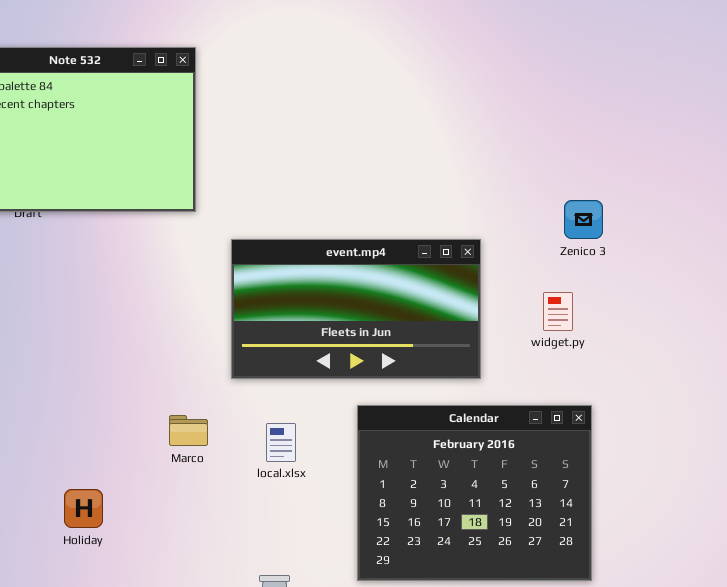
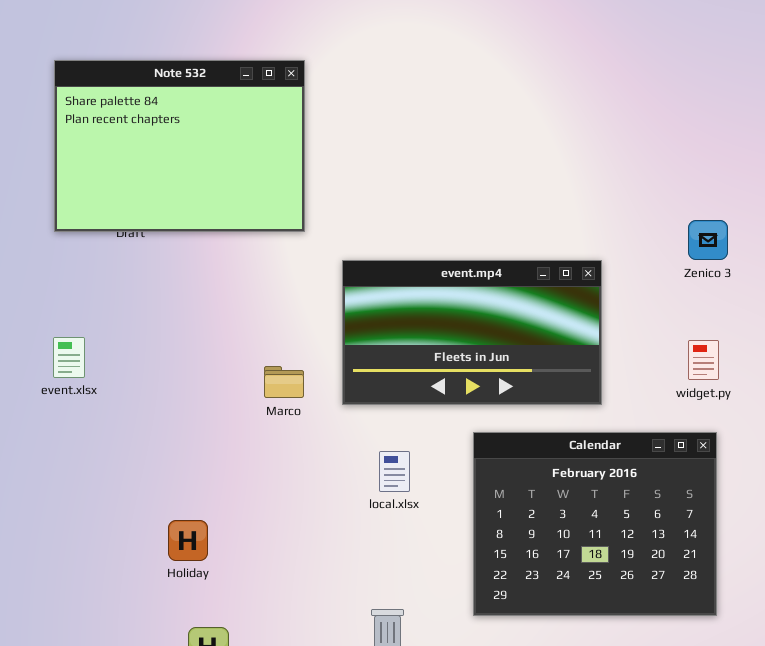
widget.py: [543,292,573,331] -> [688,340,719,380], moved
Marco: [169,415,208,446] -> [264,366,304,398], moved

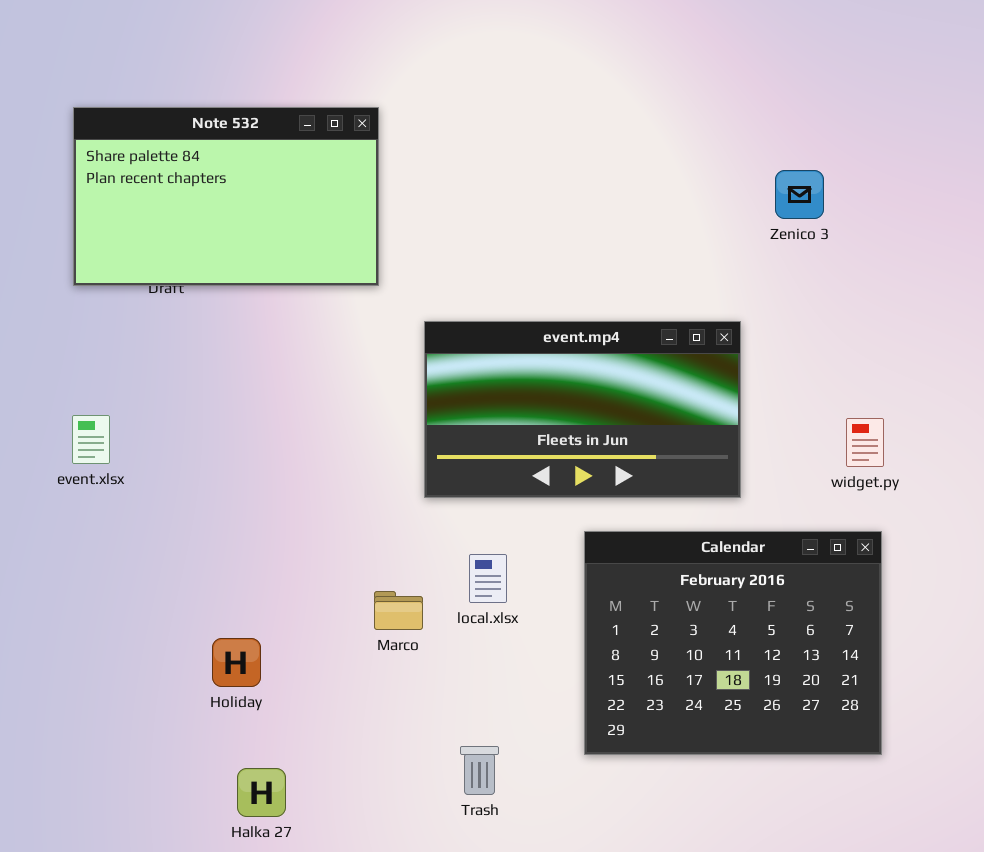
Note 532: [54,60,305,232] -> [73,107,379,286], resized
Zenico 3: [688,220,728,260] -> [775,170,824,219], moved
Marco: [264,366,304,398] -> [374,591,423,630], moved

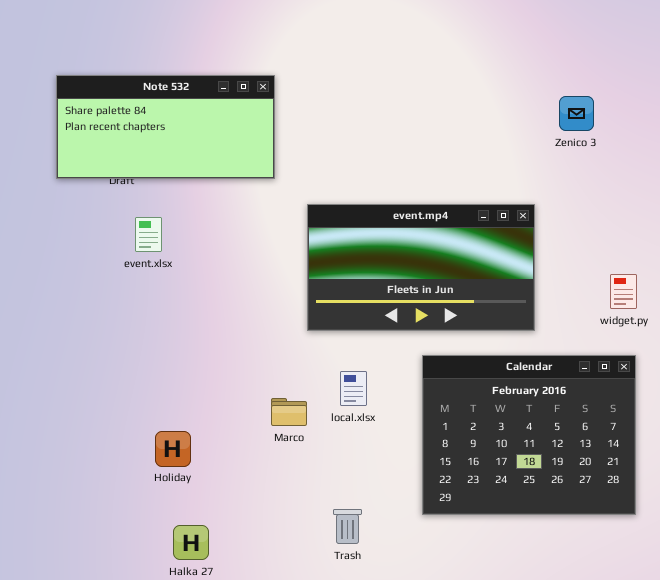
Note 532: [73,107,379,286] -> [56,75,275,179], resized
event.xlsx: [72,415,110,464] -> [135,217,162,252], moved

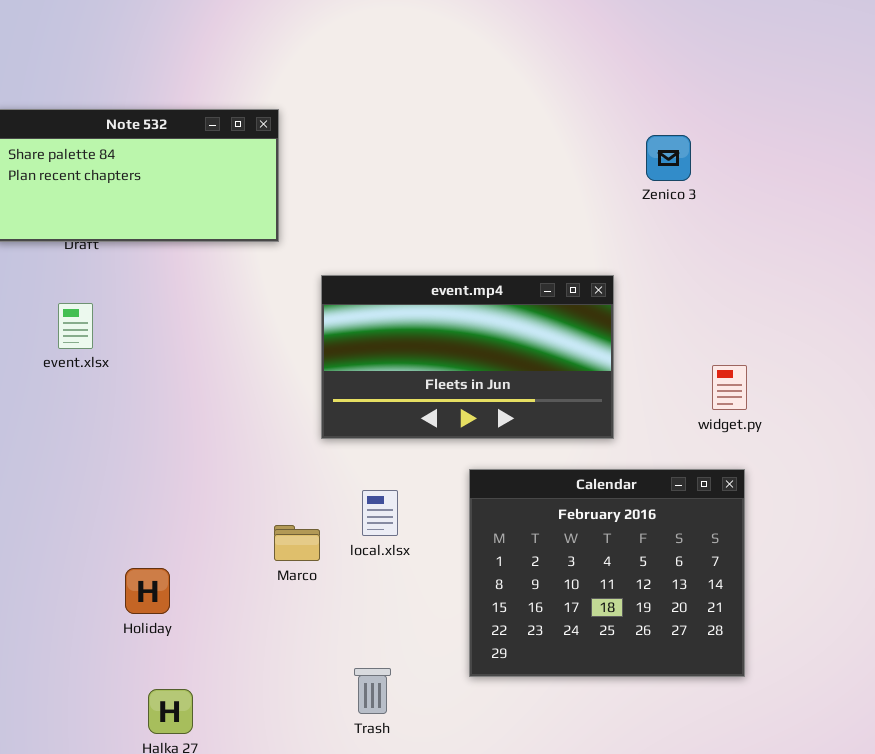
event.xlsx: [135,217,162,252] -> [58,303,93,349], moved

